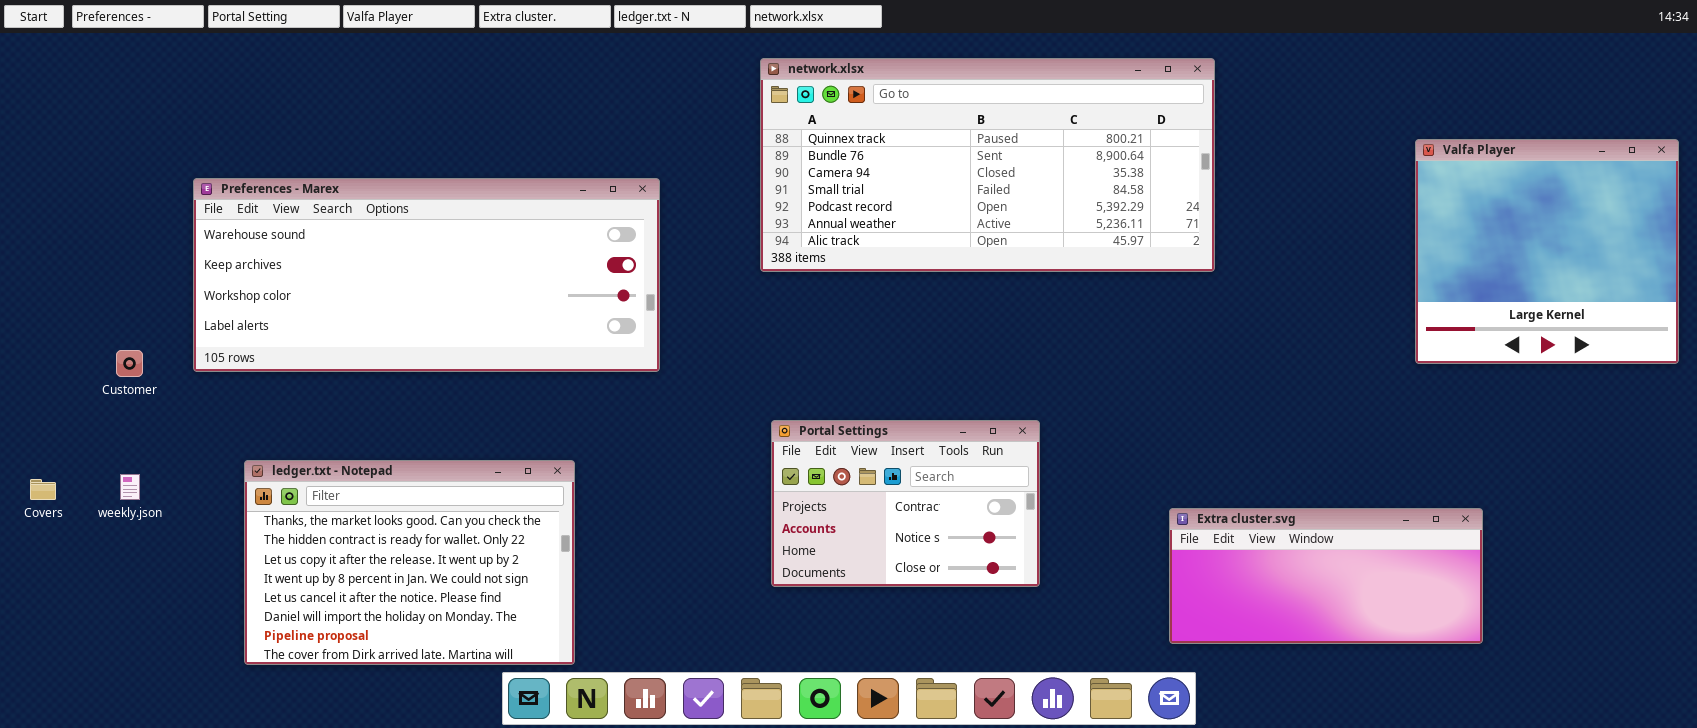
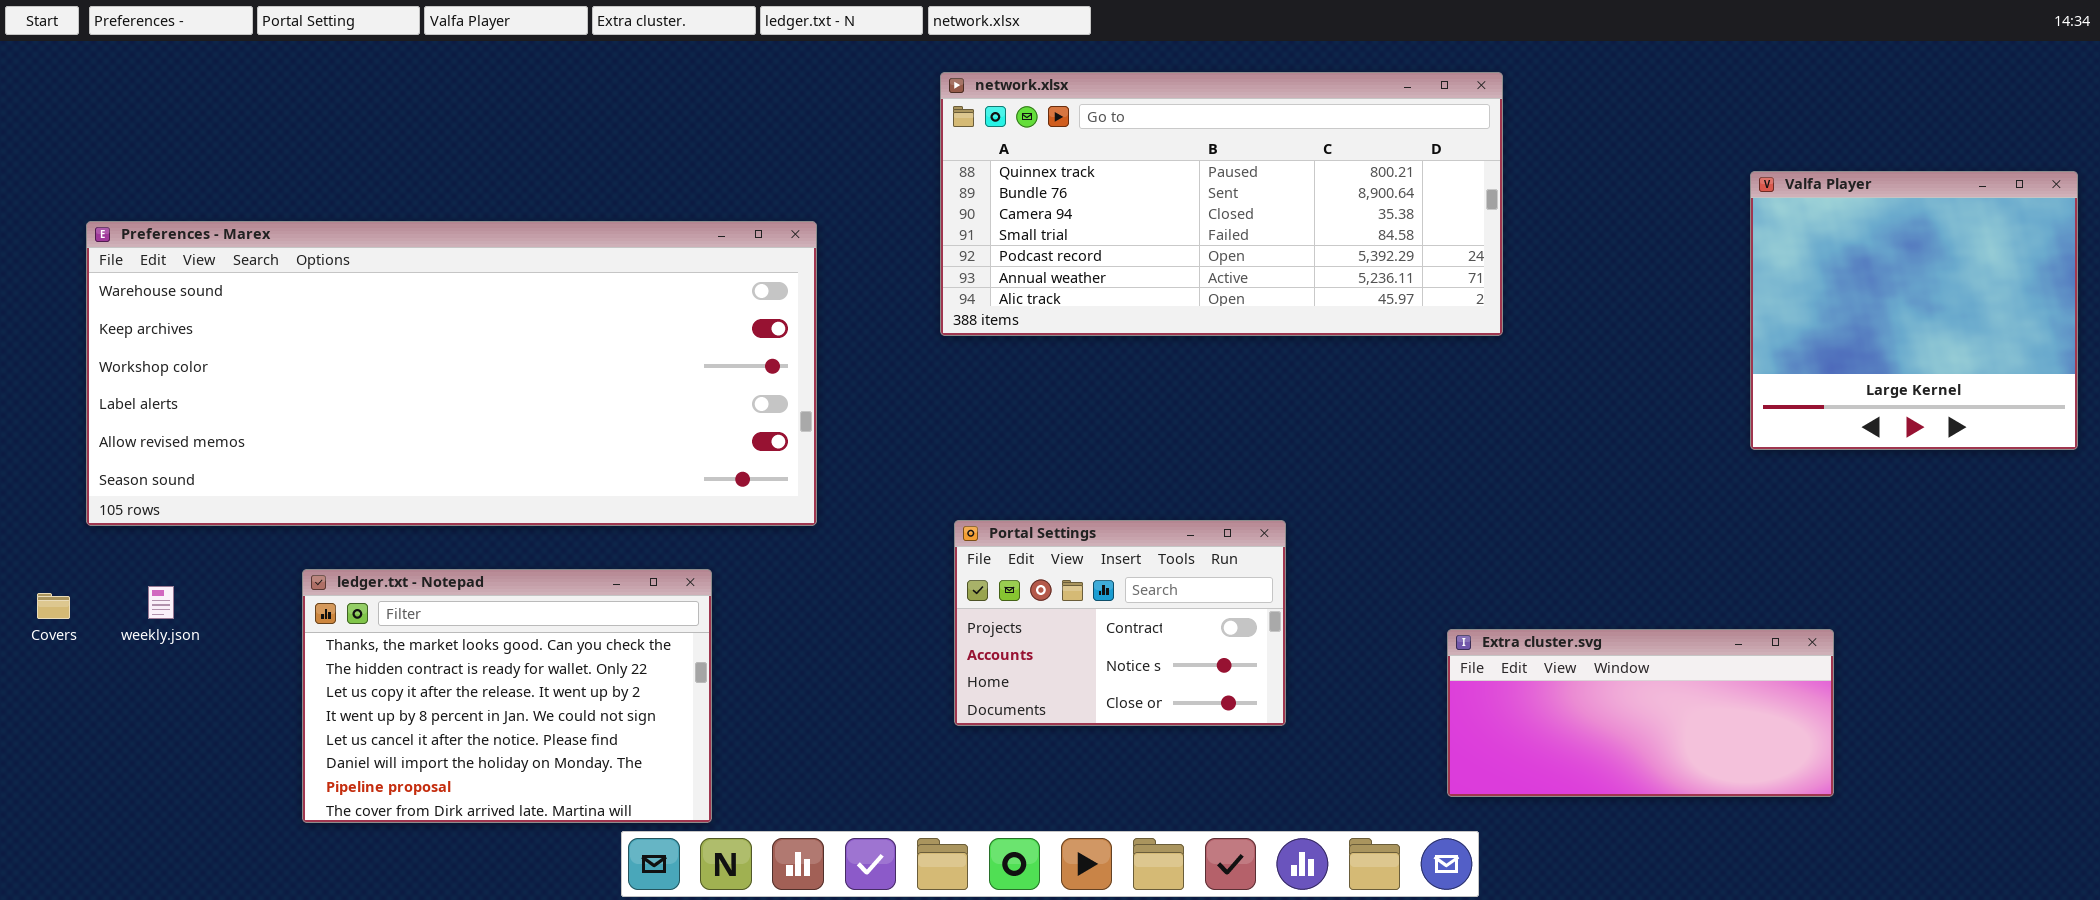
Preferences - Marex: [193,178,660,372] -> [86,221,817,526], resized

